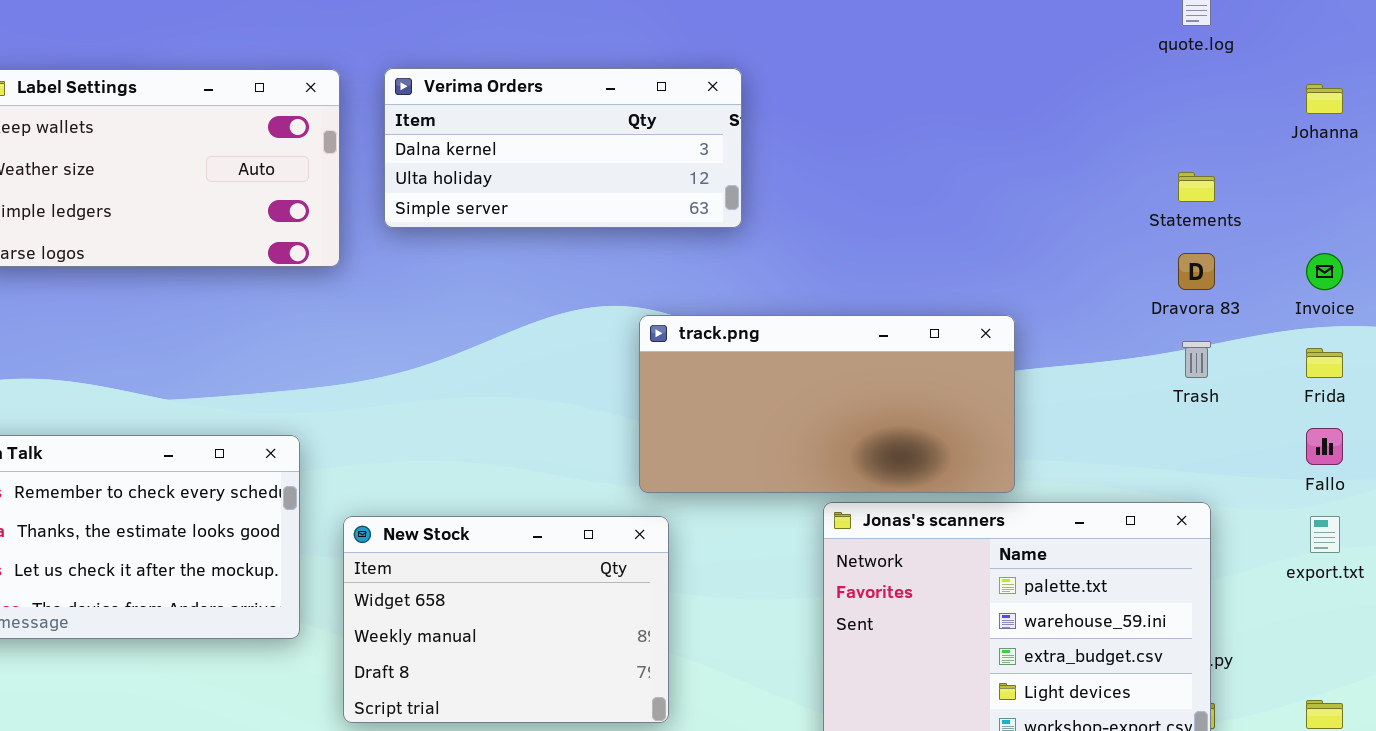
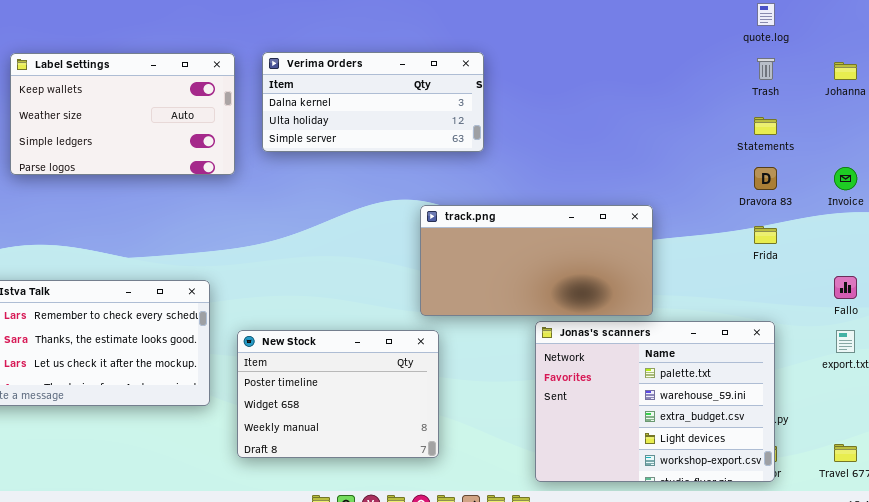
Trash: [1182,341,1211,378] -> [757,58,775,80], moved
Frida: [1306,348,1343,378] -> [754,226,777,244], moved
New Stock: [343,516,669,723] -> [237,330,439,458], scrolled up 1 row

